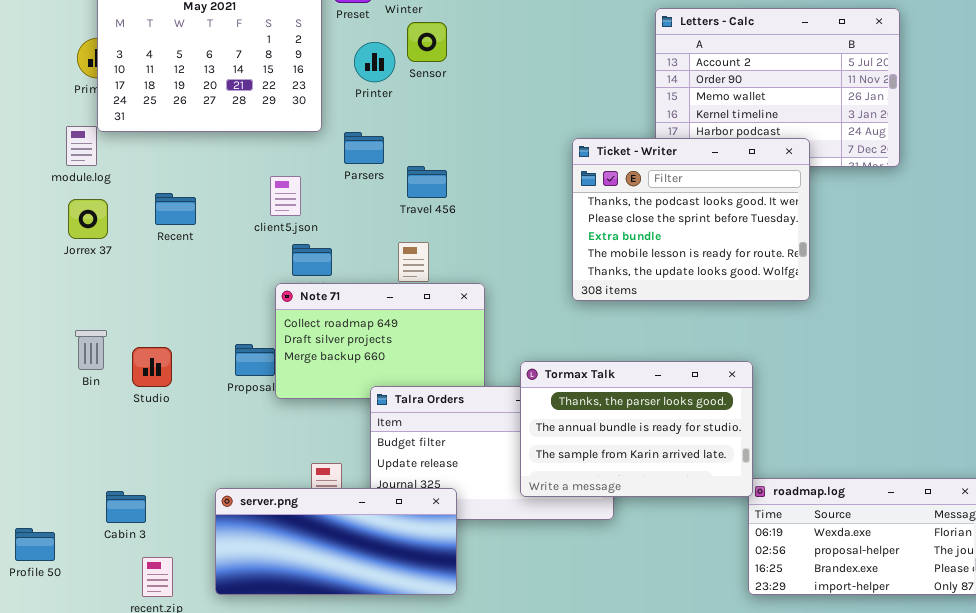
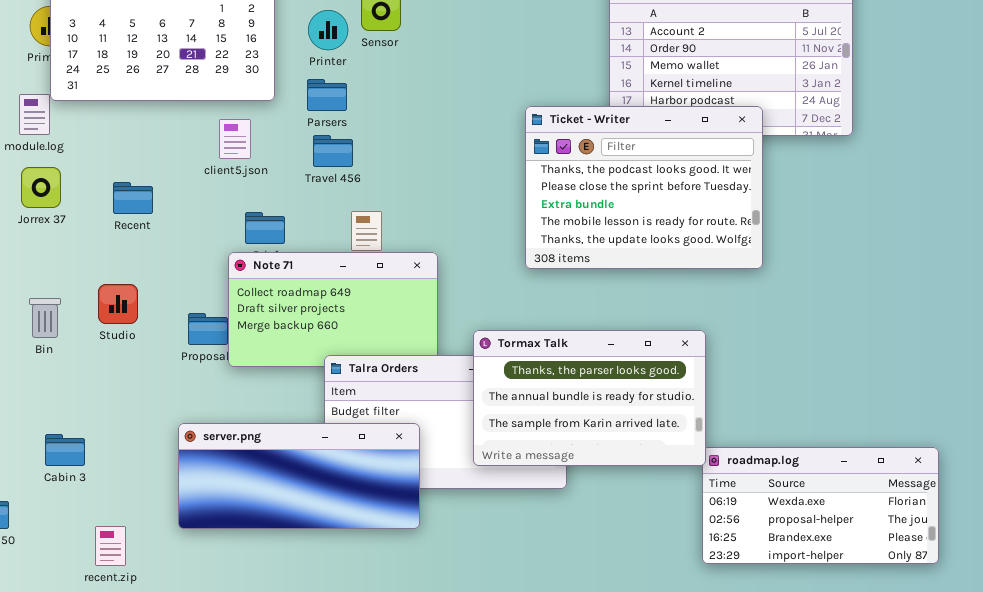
Parsers: [344,132,384,164] -> [307,79,347,111], moved
Travel 456: [407,166,447,198] -> [313,135,353,167], moved
client5.json: [270,176,301,216] -> [219,119,251,159], moved
Recent: [155,193,196,225] -> [113,182,153,214], moved
Studio: [132,347,172,387] -> [98,284,138,324], moved
server.png: [215,488,457,595] -> [178,423,420,529], moved
Cabin 3: [106,491,146,523] -> [45,434,85,466], moved

